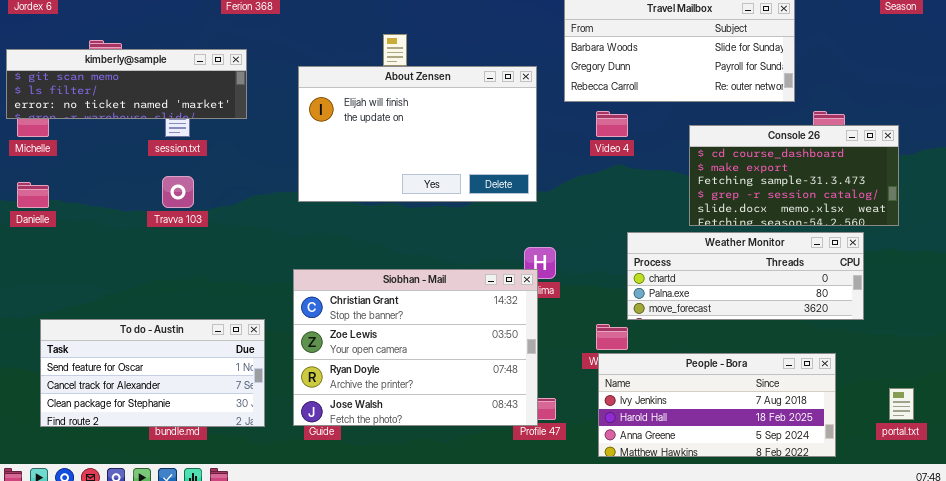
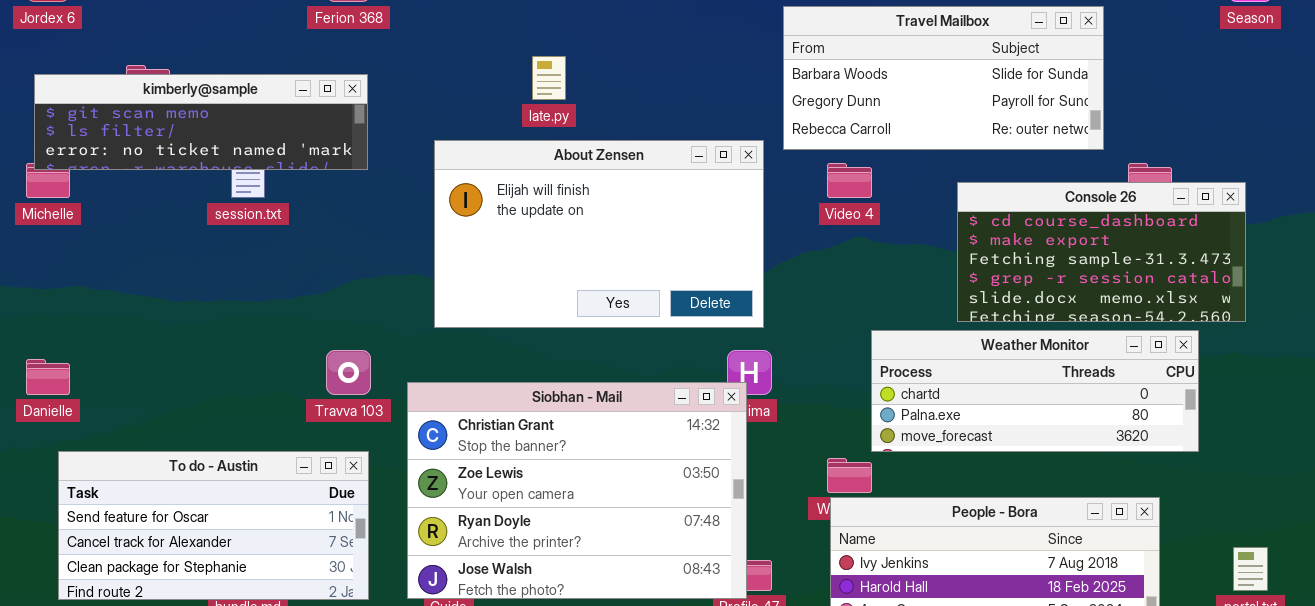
kimberly@sample: [6,49,247,119] -> [34,74,368,170], moved
About Zensen: [298,66,537,202] -> [434,140,764,328], moved
Travva 103: [162,176,194,208] -> [326,350,371,395], moved
Danielle: [17,182,49,208] -> [26,359,70,395], moved

